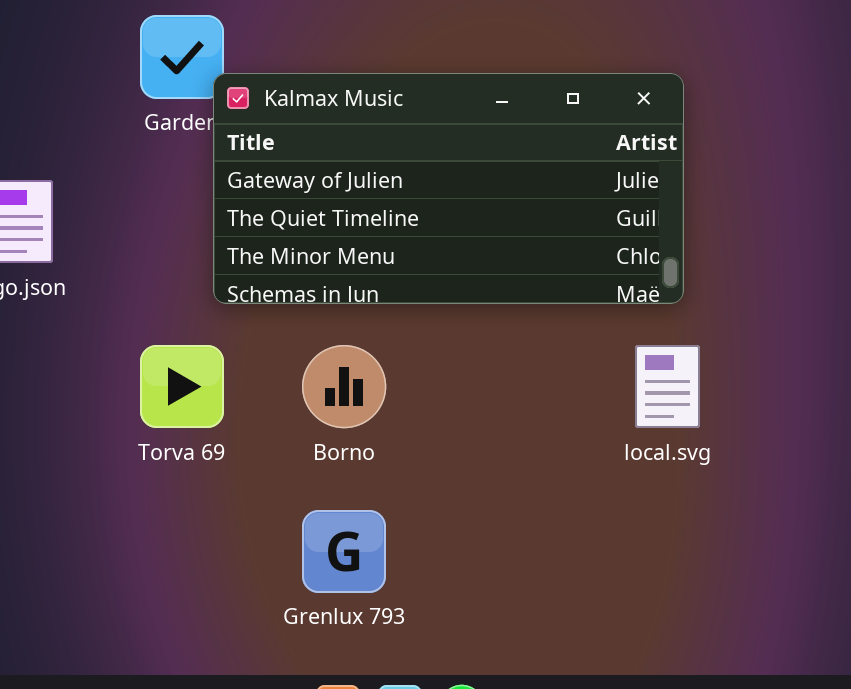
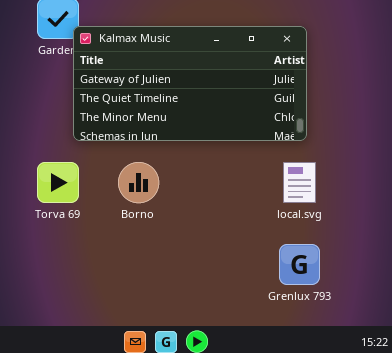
Grenlux 793: [302,510,386,593] -> [279,244,320,285], moved

